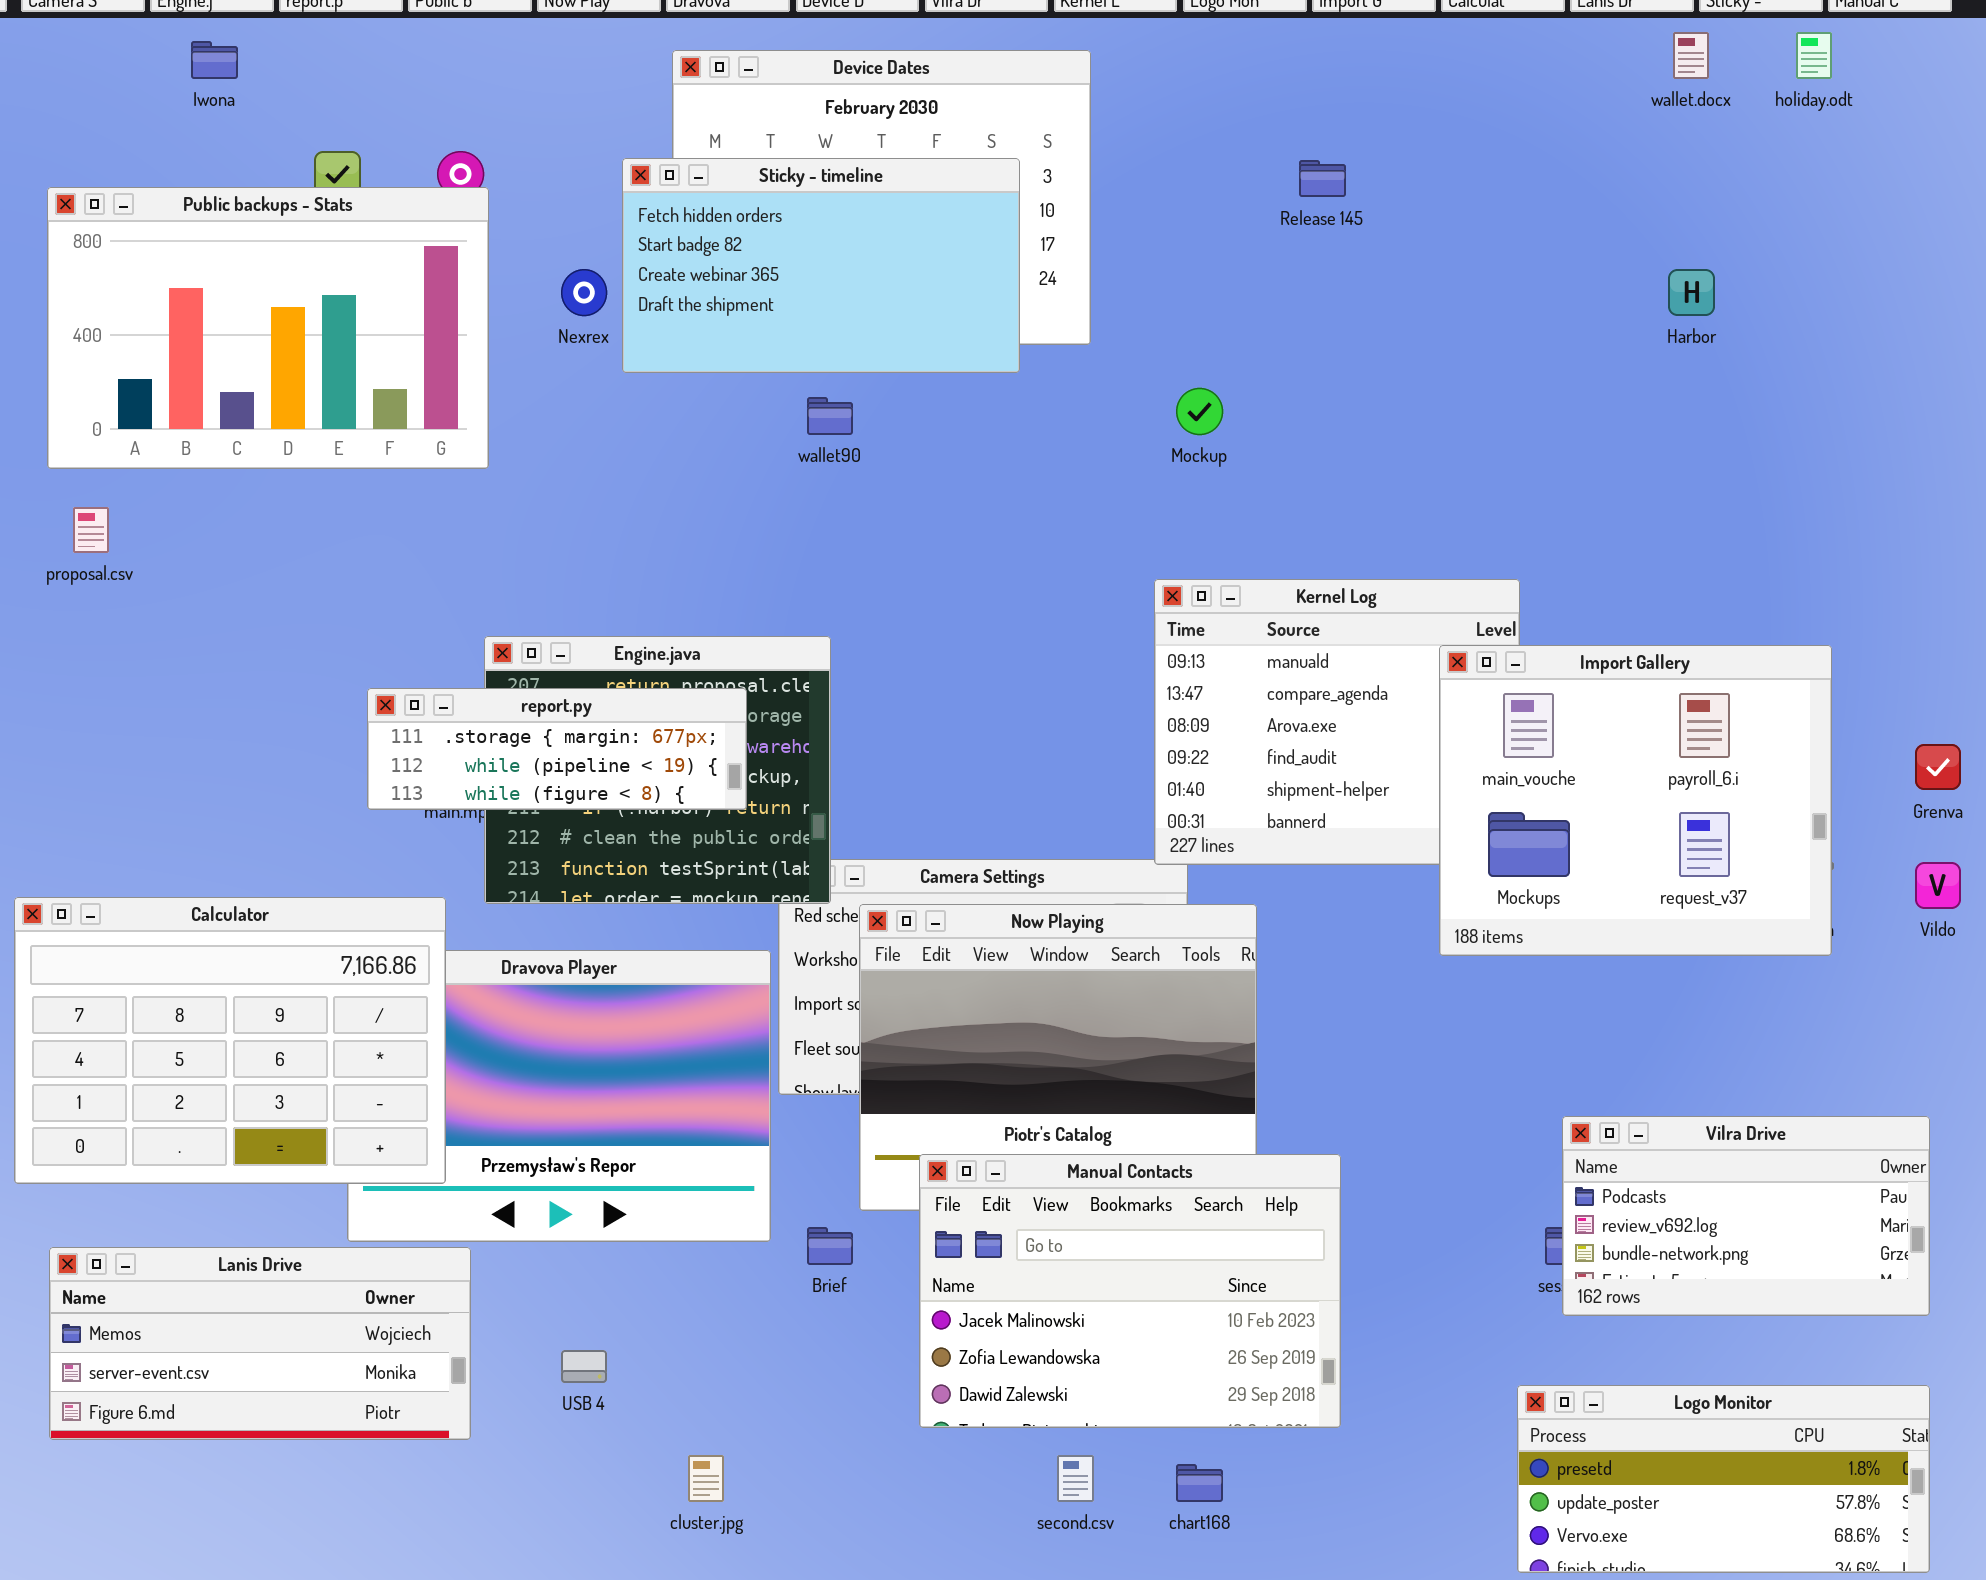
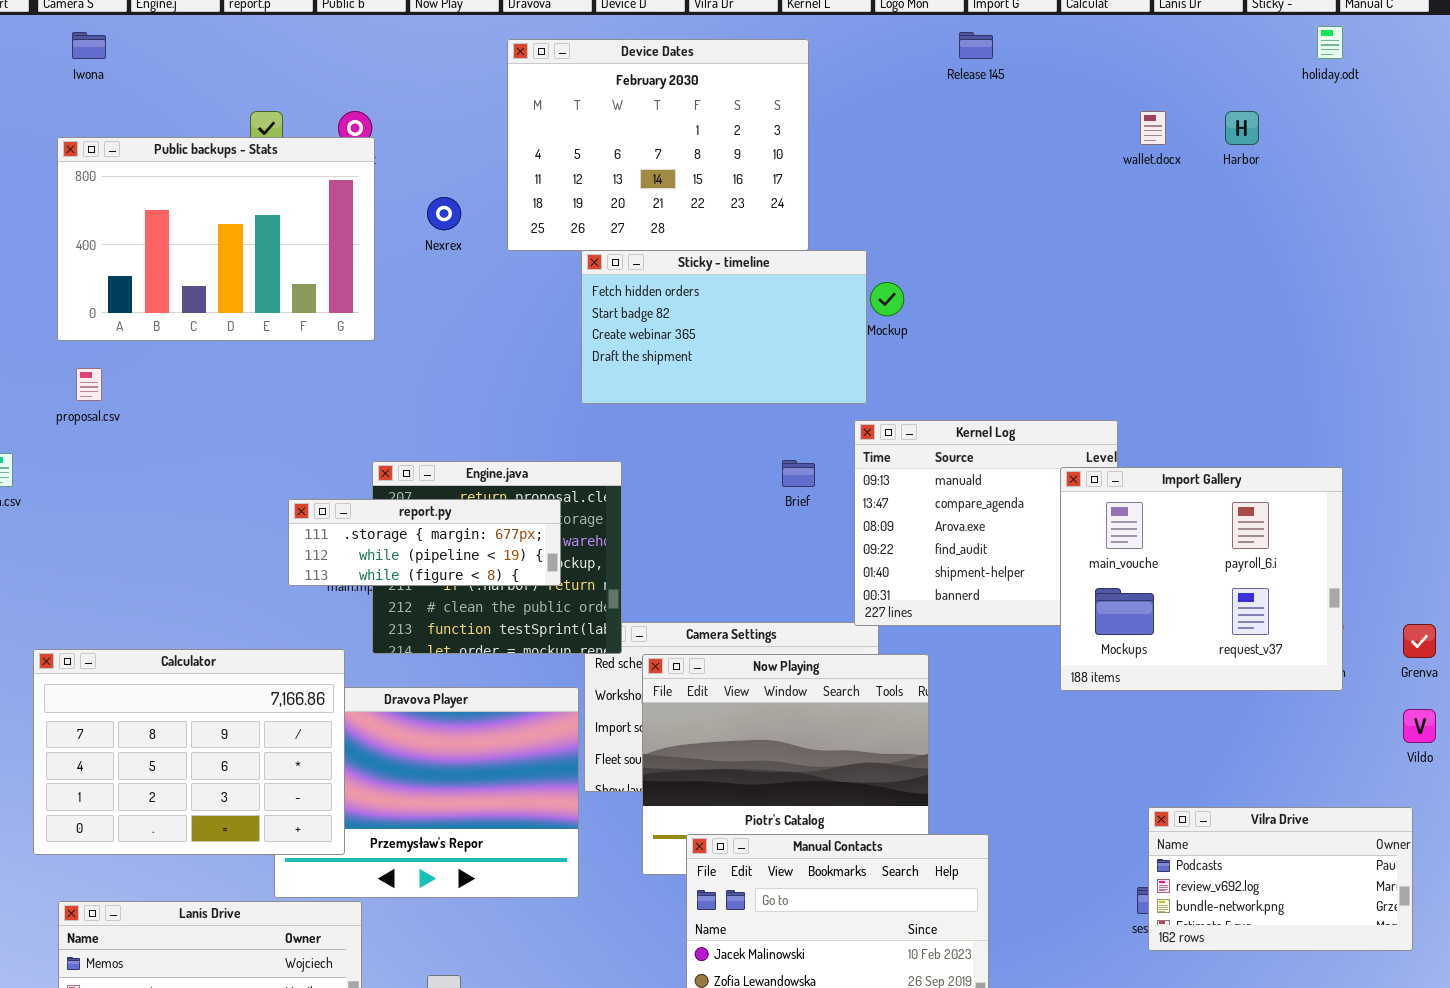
wallet.docx: [1673,32,1709,79] -> [1140,111,1166,145], moved
Iwona: [191,41,238,79] -> [72,32,106,59], moved
Sticky - timeline: [622,158,1020,373] -> [581,250,867,404], moved
Release 145: [1299,160,1346,197] -> [959,32,993,59], moved
Harbor: [1668,269,1715,316] -> [1225,111,1259,145], moved
Grenva: [1915,744,1961,790] -> [1403,624,1436,658], moved
Vildo: [1915,862,1961,909] -> [1403,709,1436,743], moved
Brief: [807,1227,853,1265] -> [782,460,815,487], moved

